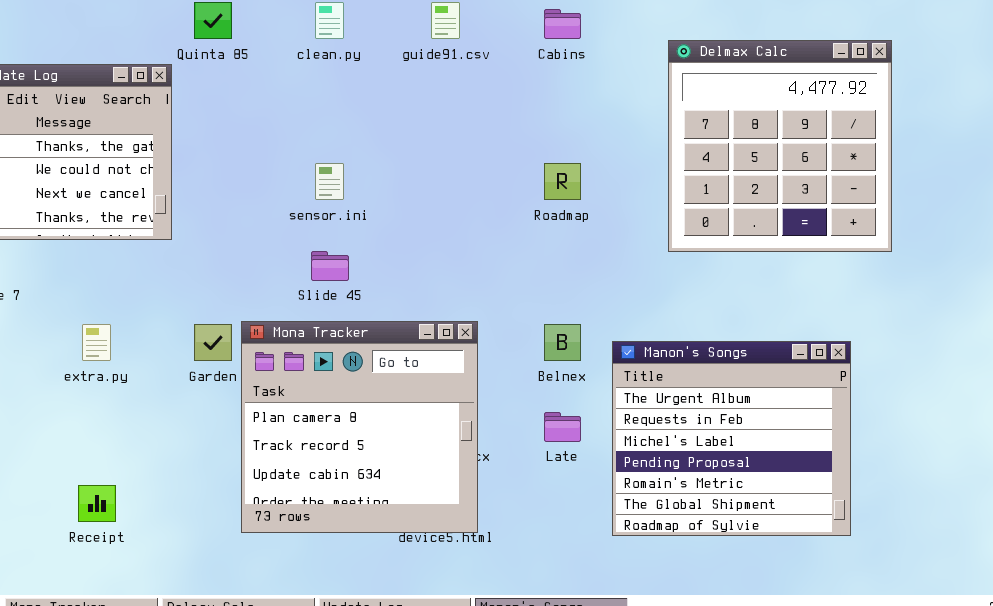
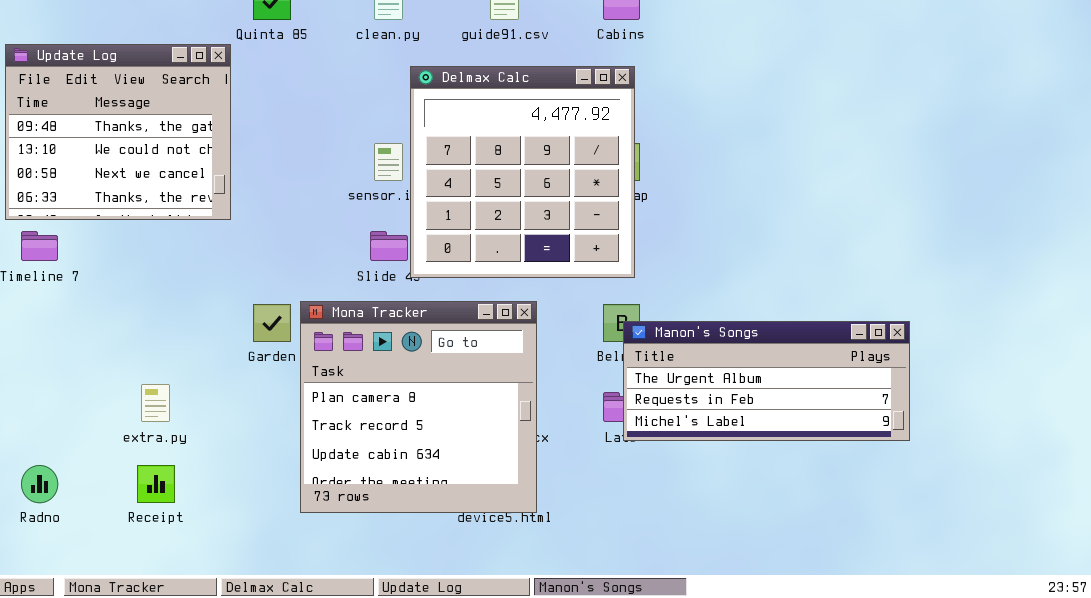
Delmax Calc: [668,40,892,252] -> [410,66,635,278], moved
extra.py: [82,324,111,361] -> [141,384,170,422], moved
Manon's Songs: [612,341,851,536] -> [623,321,910,441], resized

